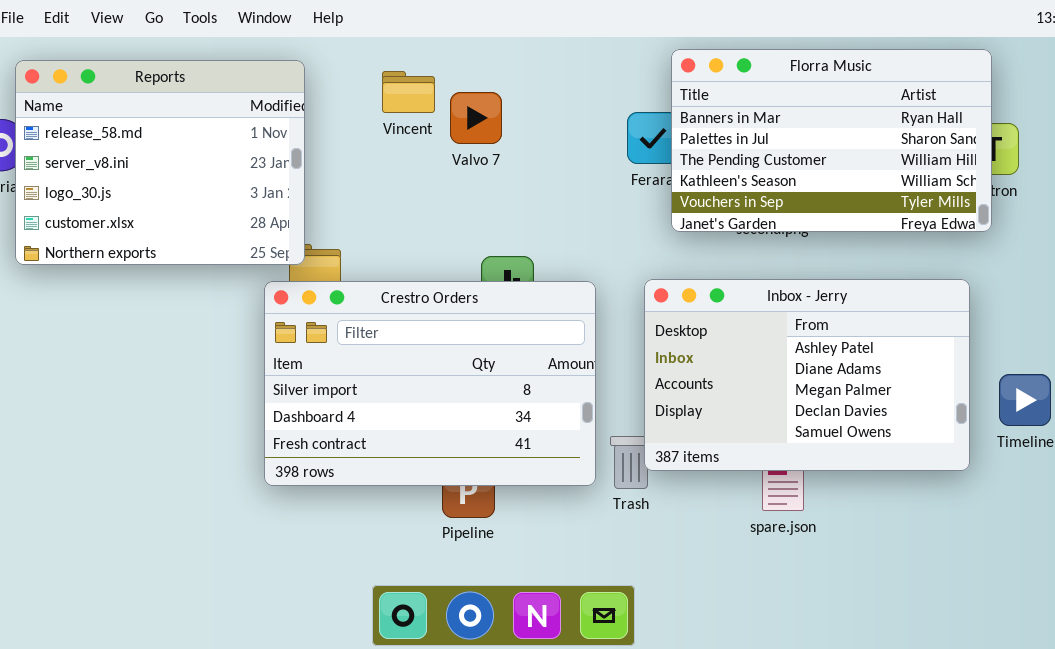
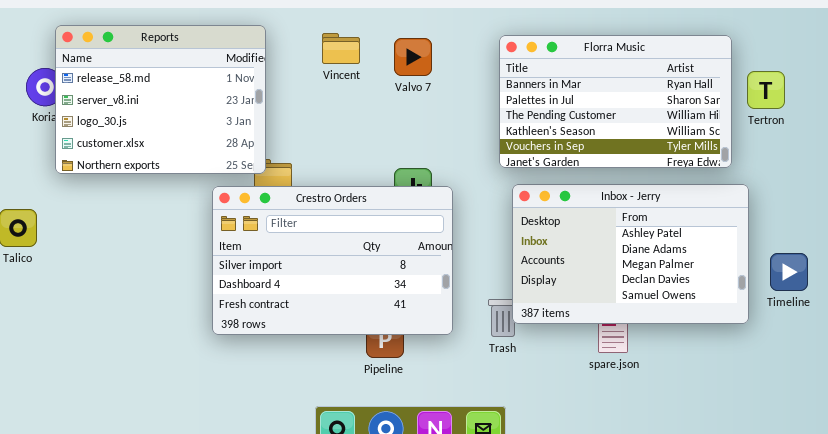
Florra Music: [671,49,992,232] -> [499,35,732,168], moved
Valvo 7: [450,92,502,144] -> [394,38,432,76], moved
Crestro Orders: [264,281,596,486] -> [212,186,453,335], moved

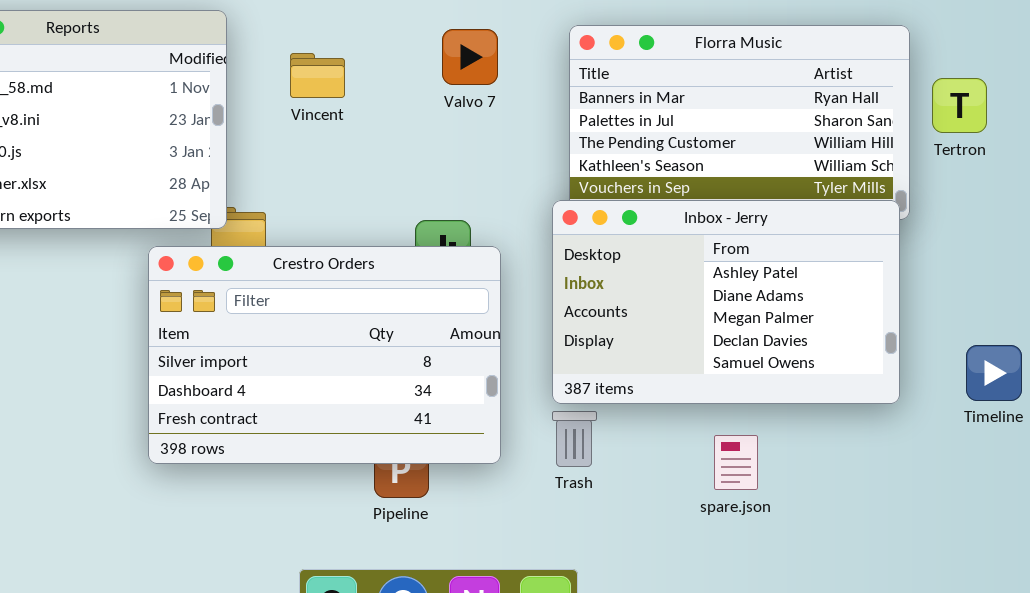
Vincent: [322,33,360,64] -> [290,53,345,98], moved
Valvo 7: [394,38,432,76] -> [442,29,498,85], moved
Inbox - Jerry: [512,184,749,324] -> [552,200,900,404], moved

